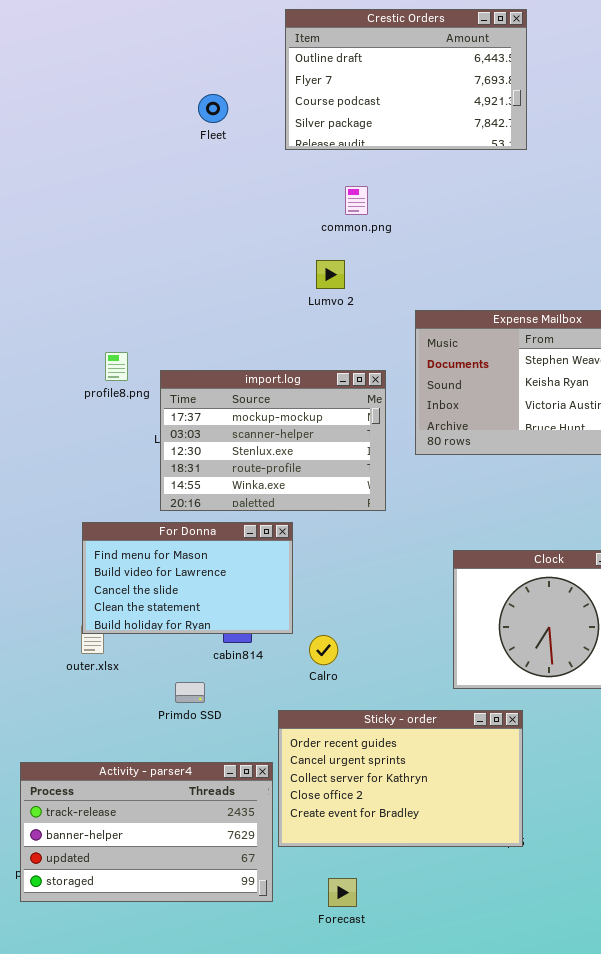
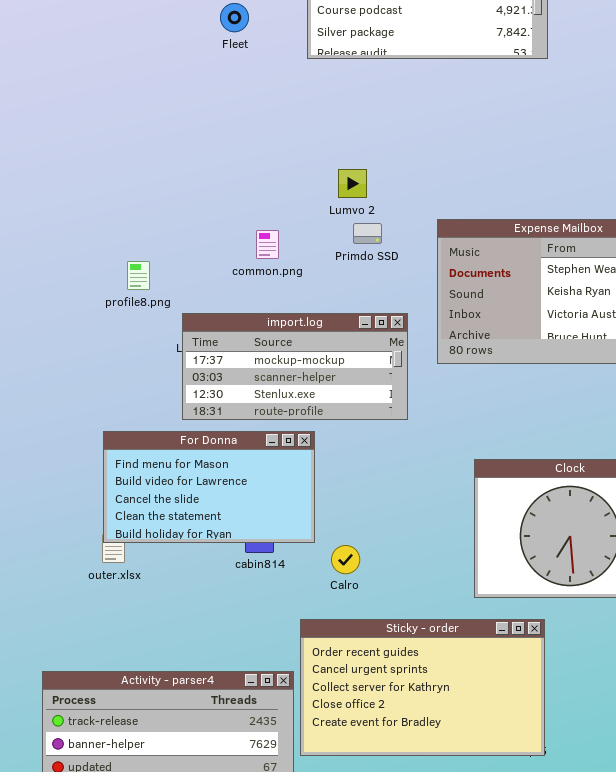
common.png: [345,186,368,215] -> [256,230,279,259], moved
import.log: [160,370,386,511] -> [182,313,408,420], resized
Primdo SSD: [175,682,205,703] -> [353,223,382,244], moved

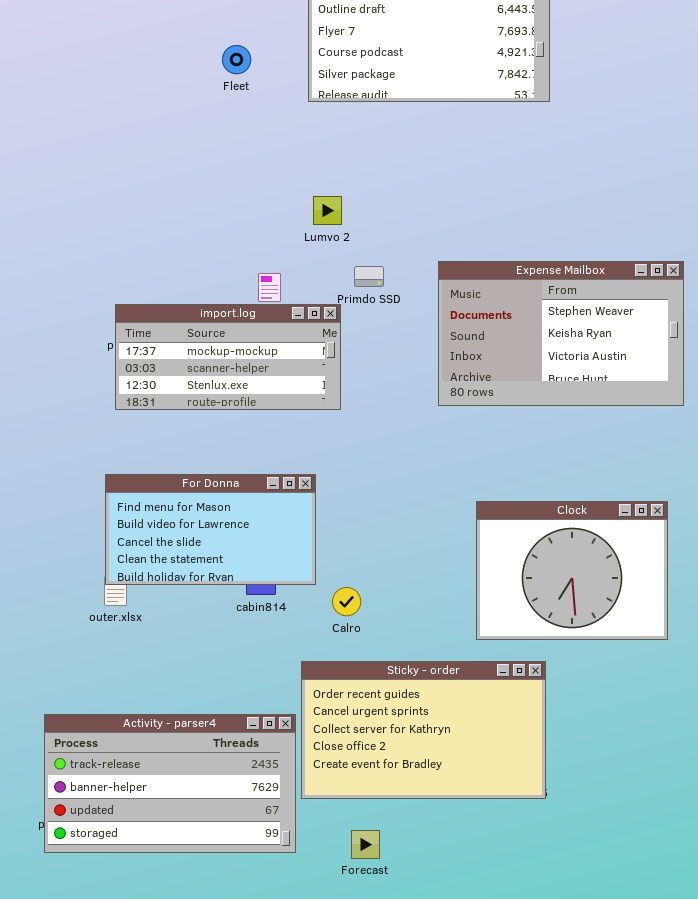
Lumvo 2: [338,169,367,198] -> [313,196,342,225], moved
import.log: [182,313,408,420] -> [115,304,341,410], moved

